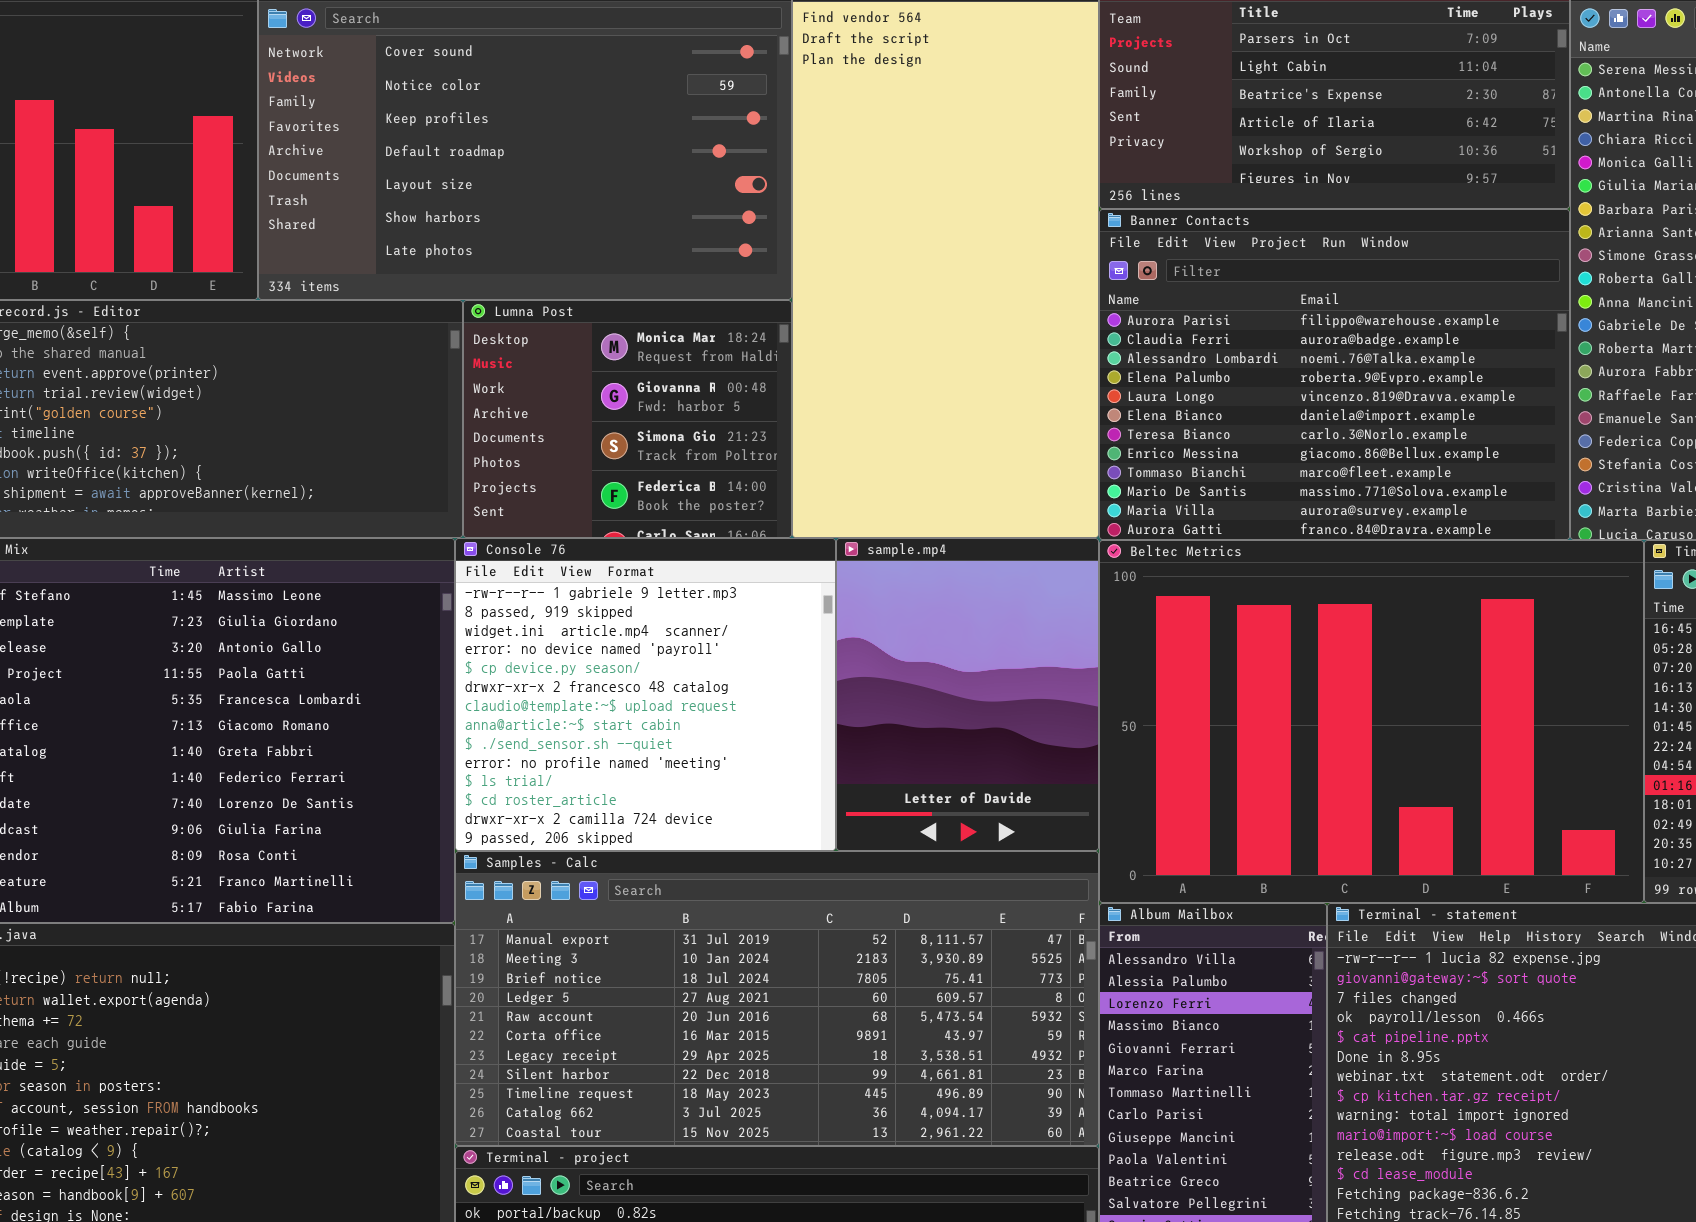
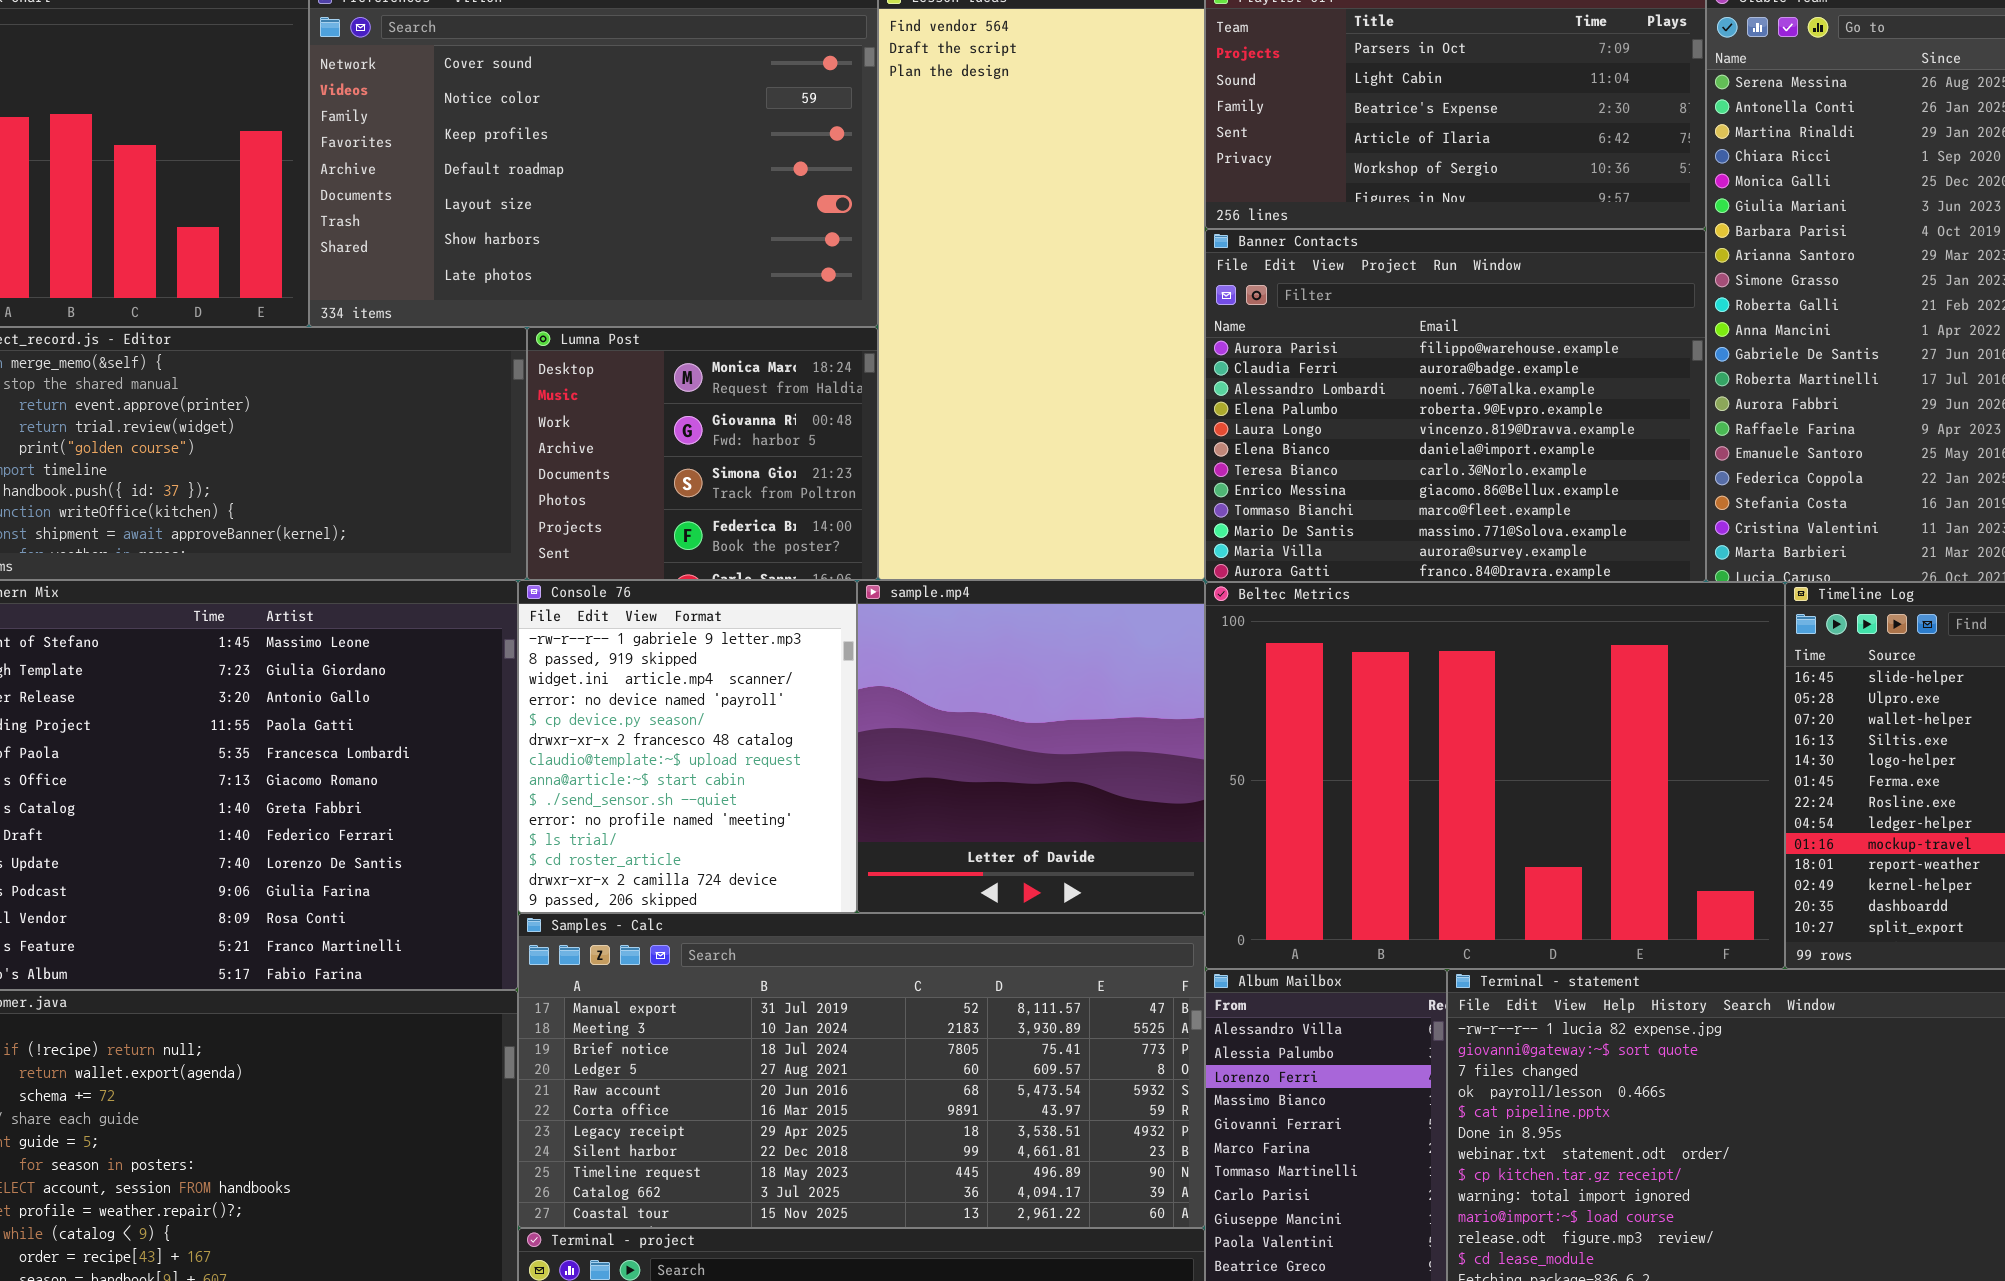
Console 76: [455,538,836,851] -> [518,580,857,913], resized
sample.mp4: [836,538,1099,851] -> [857,580,1205,913], resized

